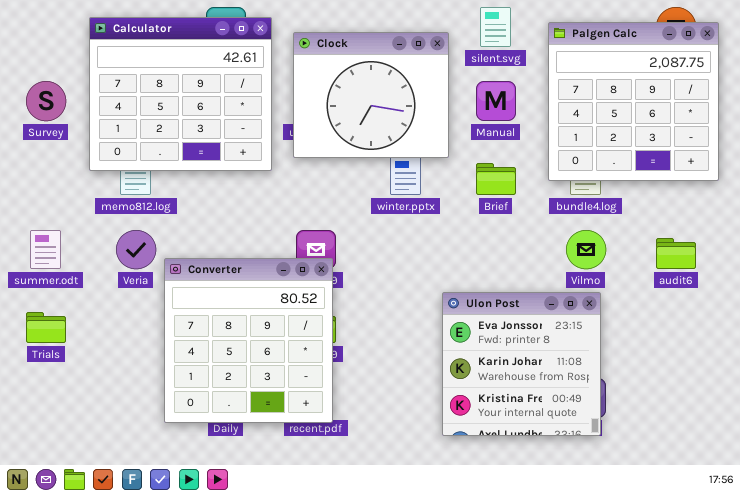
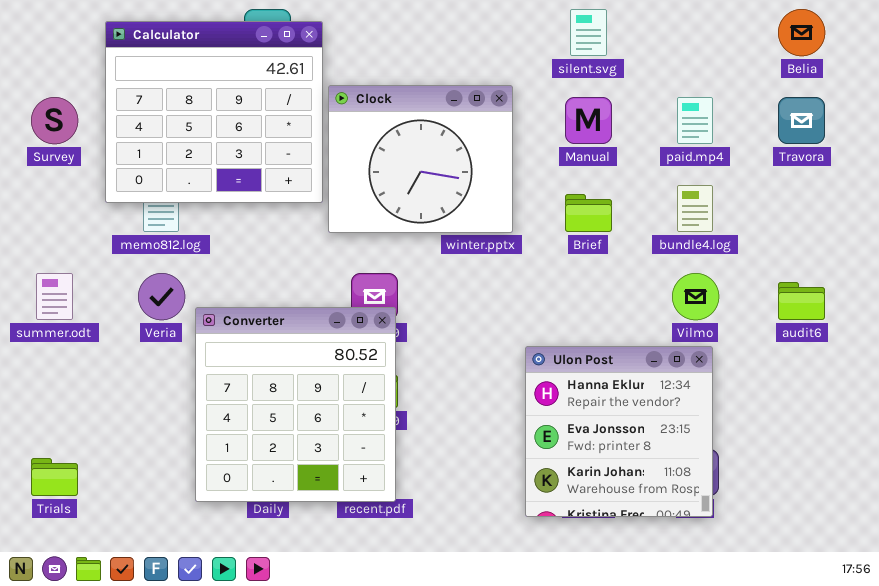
Palgen Calc: [548,22,719,181] -> none, closed
Clock: [293,32,449,158] -> [328,85,513,233], moved
Ulon Post: [442,292,601,436] -> [525,346,713,517], scrolled up 1 row
Trials: [26,312,66,343] -> [31,458,78,496], moved

